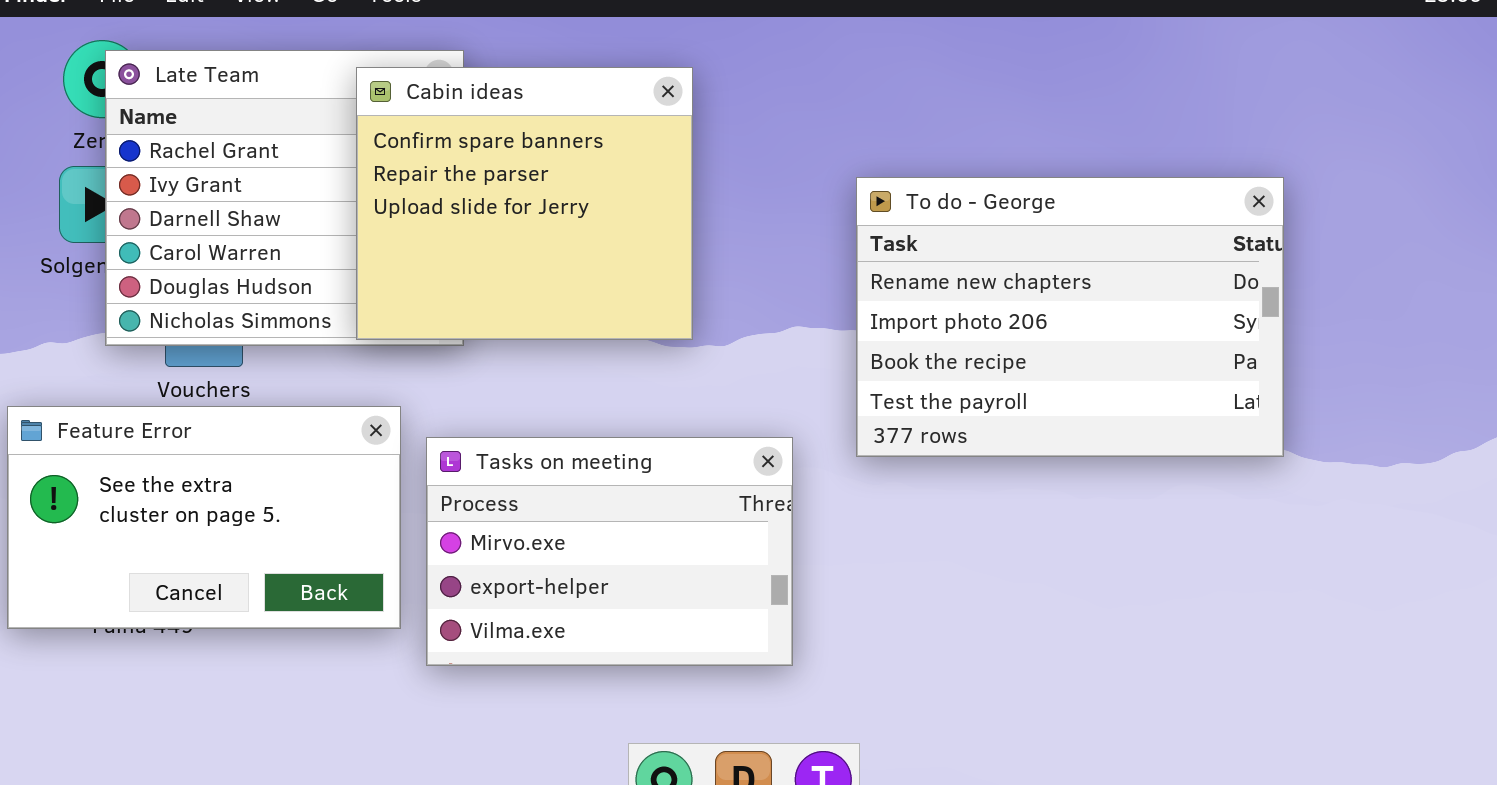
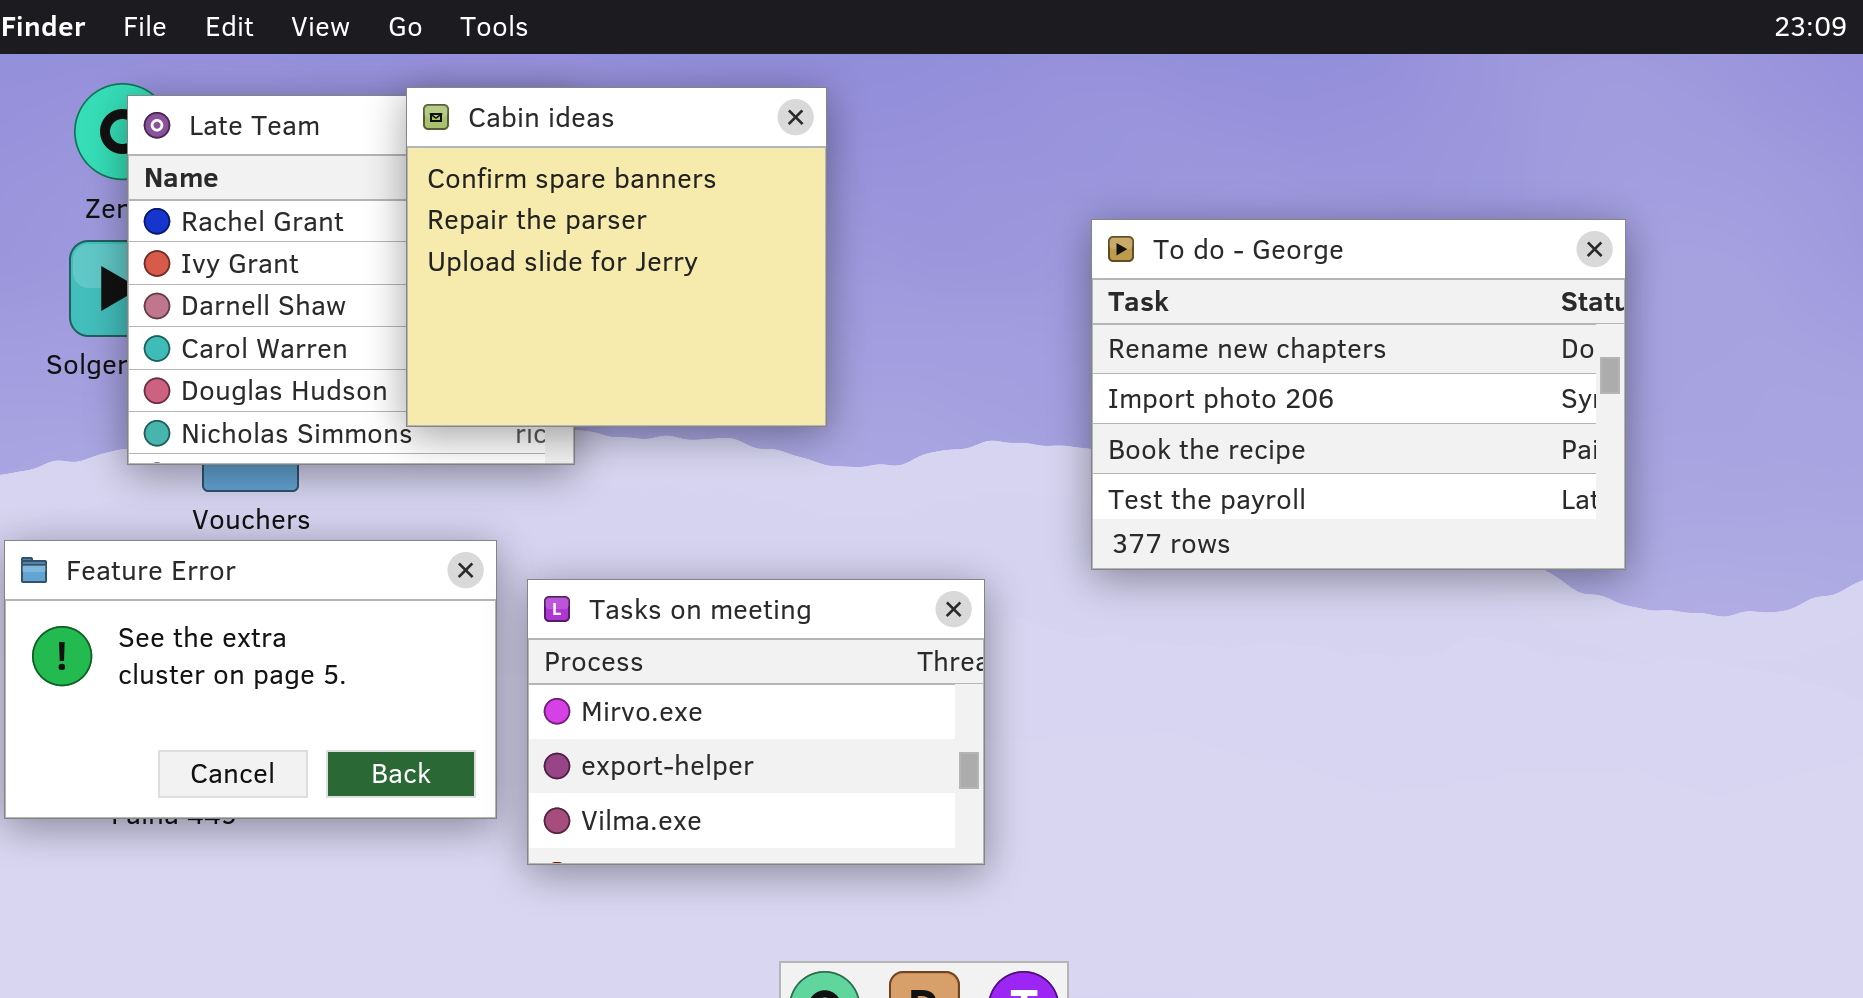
Cabin ideas: [356,67,693,340] -> [406,87,827,427], moved
To do - George: [856,177,1284,457] -> [1091,219,1626,570], moved

